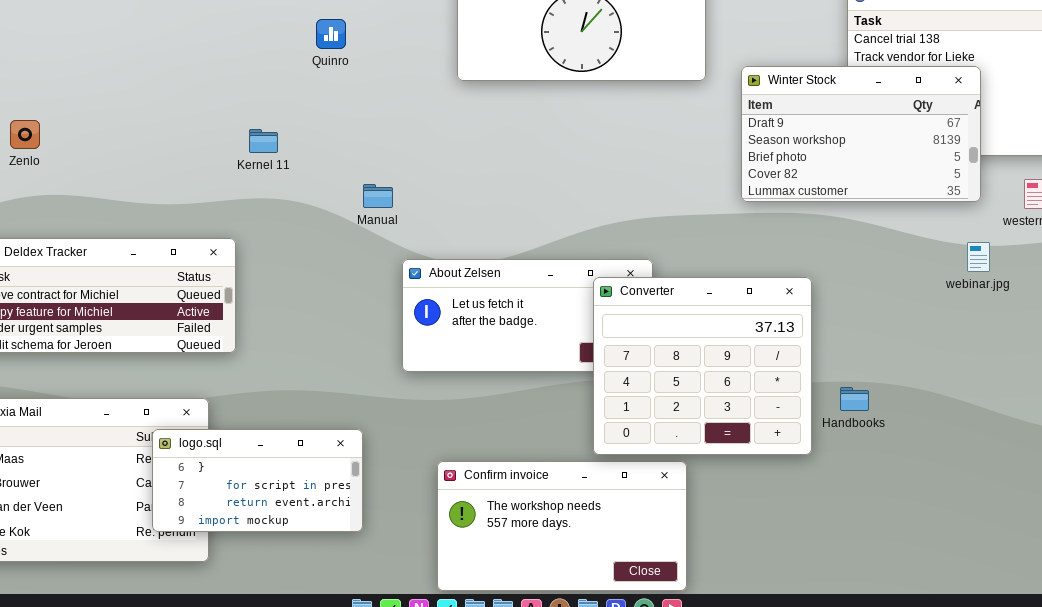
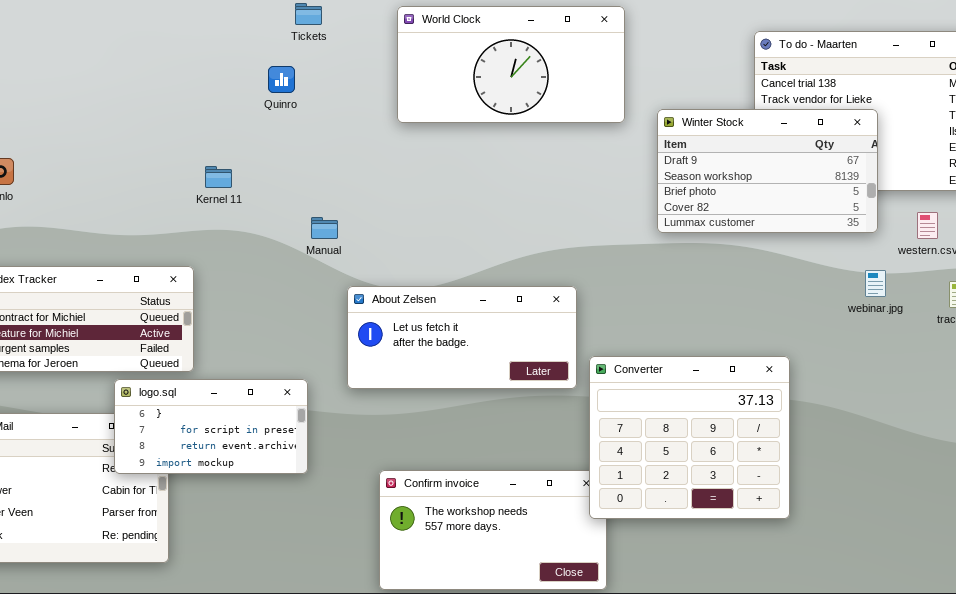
Converter: [593,277,812,455] -> [589,356,790,519], moved
logo.sql: [152,429,363,532] -> [114,379,308,474], moved

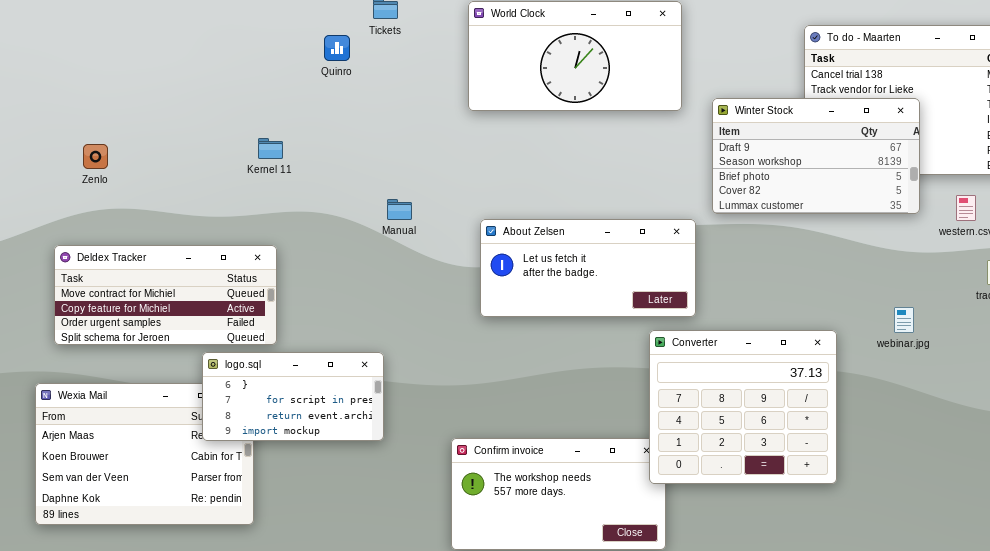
Quinro: [268,66,295,93] -> [324,35,350,61], moved
Kernel 11: [205,166,232,188] -> [258,138,283,159], moved
webinar.jpg: [865,270,886,297] -> [894,307,914,333], moved
About Zelsen: [347,286,577,389] -> [480,219,696,317], moved

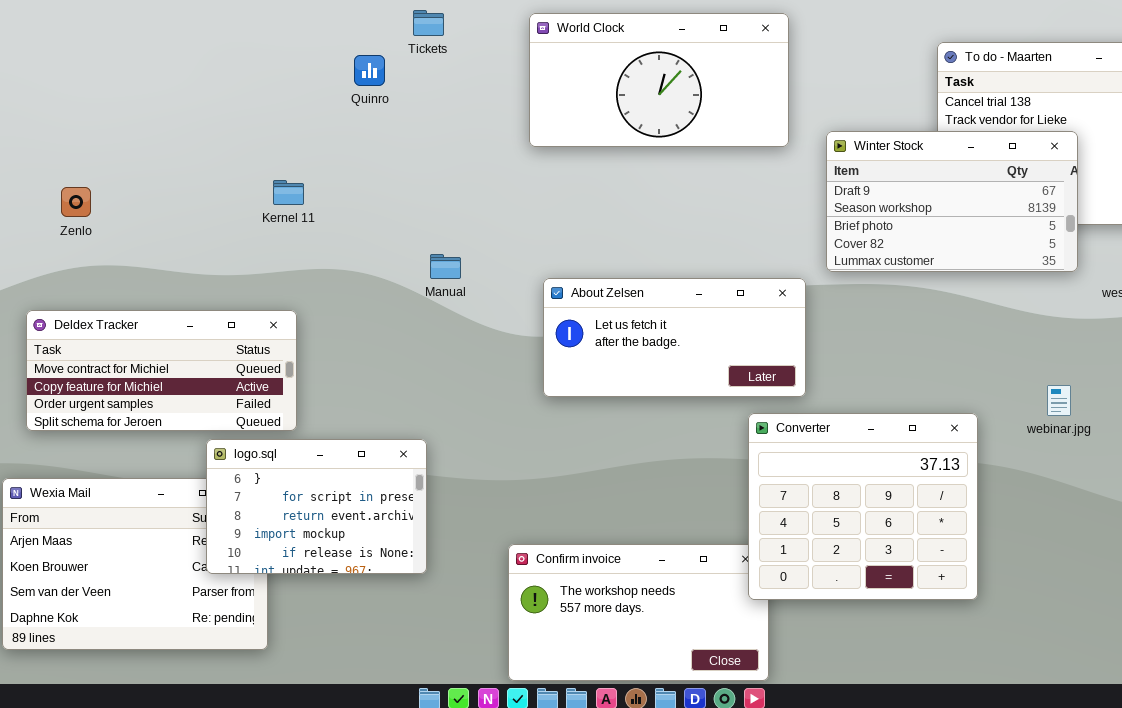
logo.sql: [202,352,384,441] -> [206,439,427,574], resized

